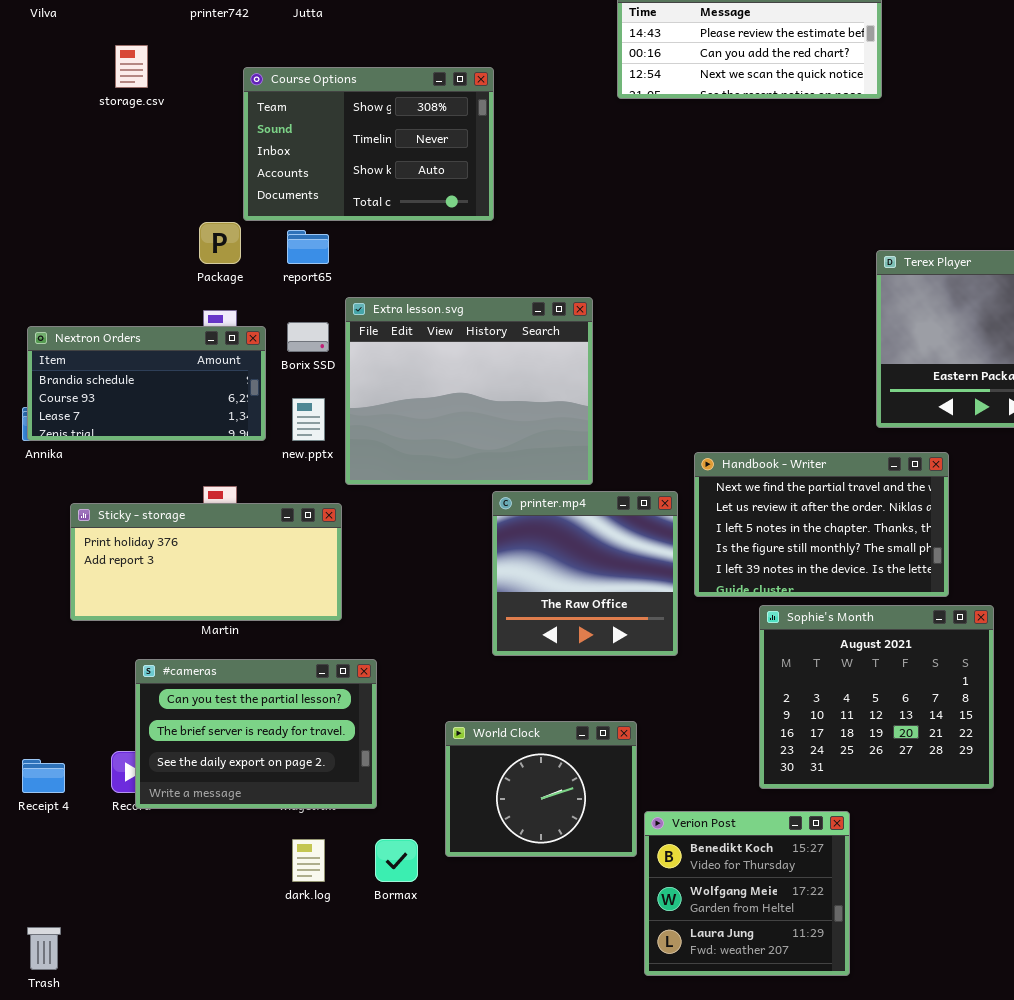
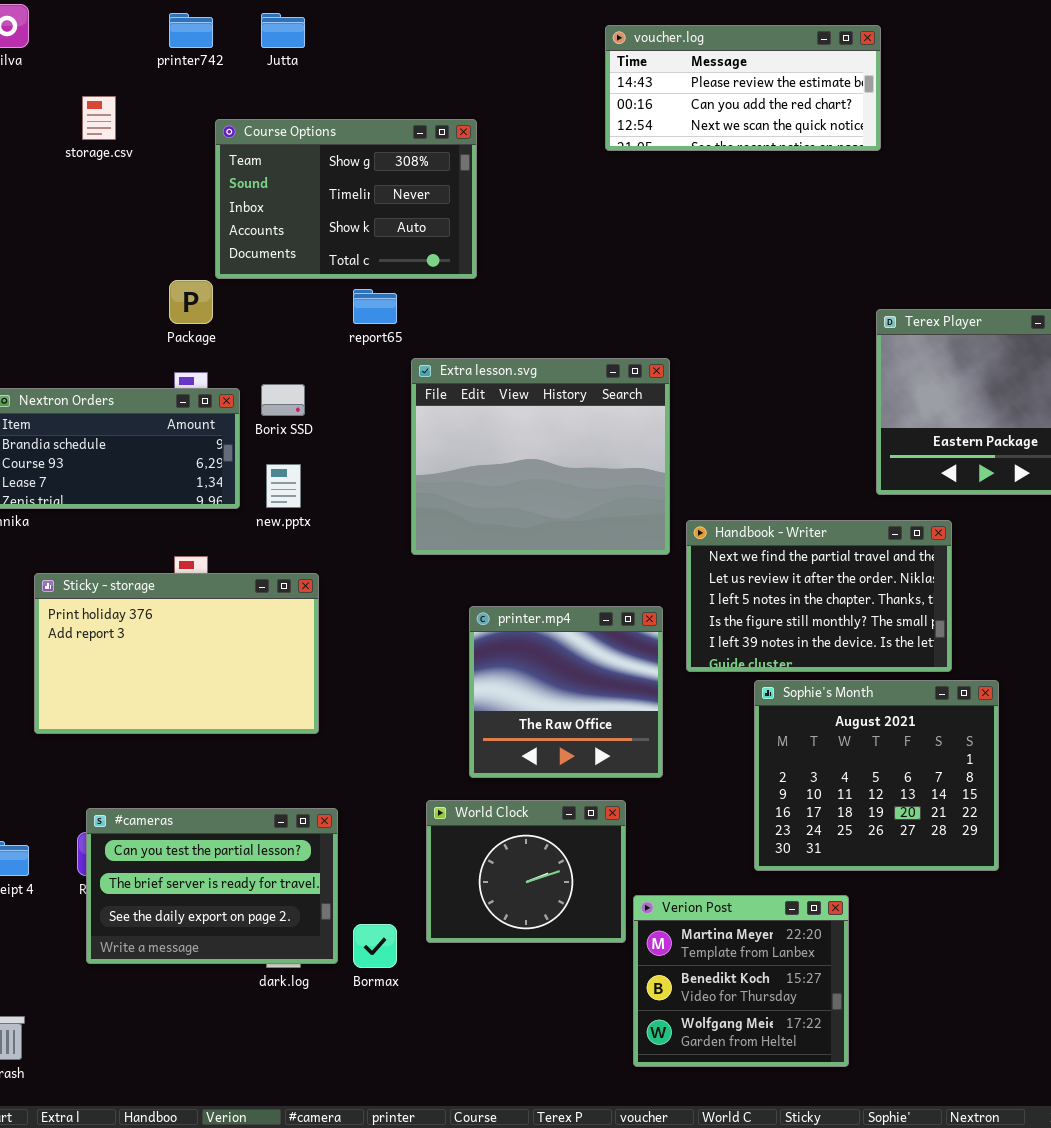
report65: [287,230,329,264] -> [353,289,397,324], moved
Extra lesson.svg: [345,297,593,485] -> [411,358,670,555], moved
printer.mp4: [492,491,678,656] -> [469,606,663,778], moved
Sticky - storage: [70,503,342,621] -> [34,573,319,734], resized
#cameras: [135,659,377,809] -> [86,808,338,964], moved
Verion Post: [644,811,850,976] -> [633,895,849,1067], scrolled up 1 row

